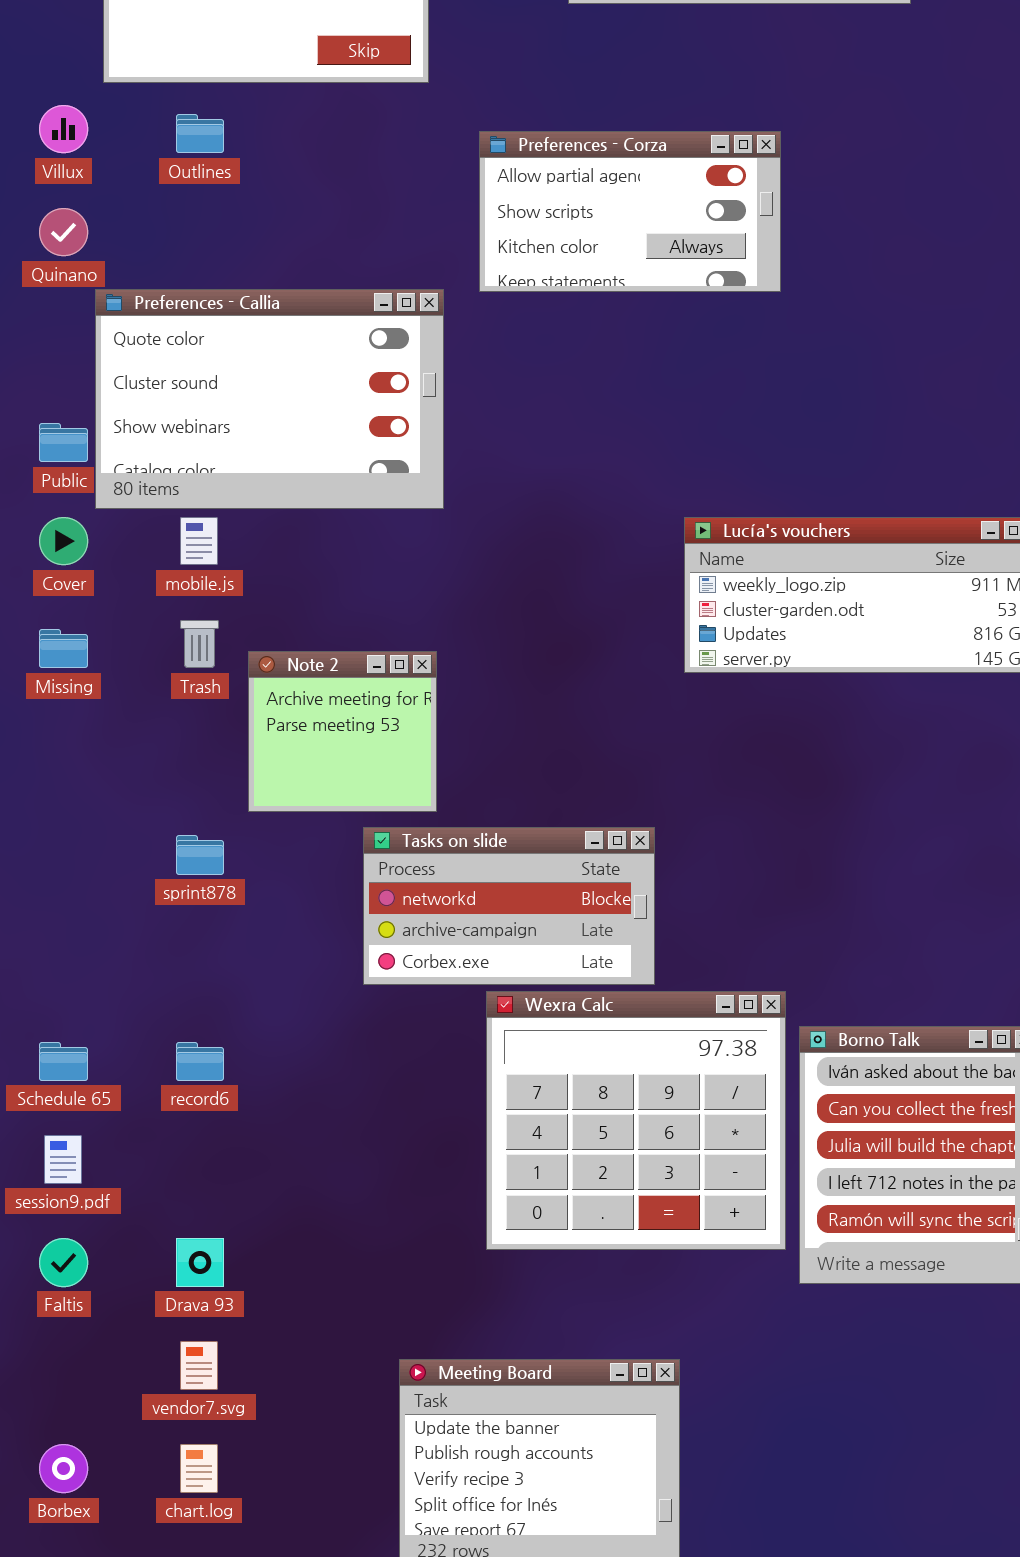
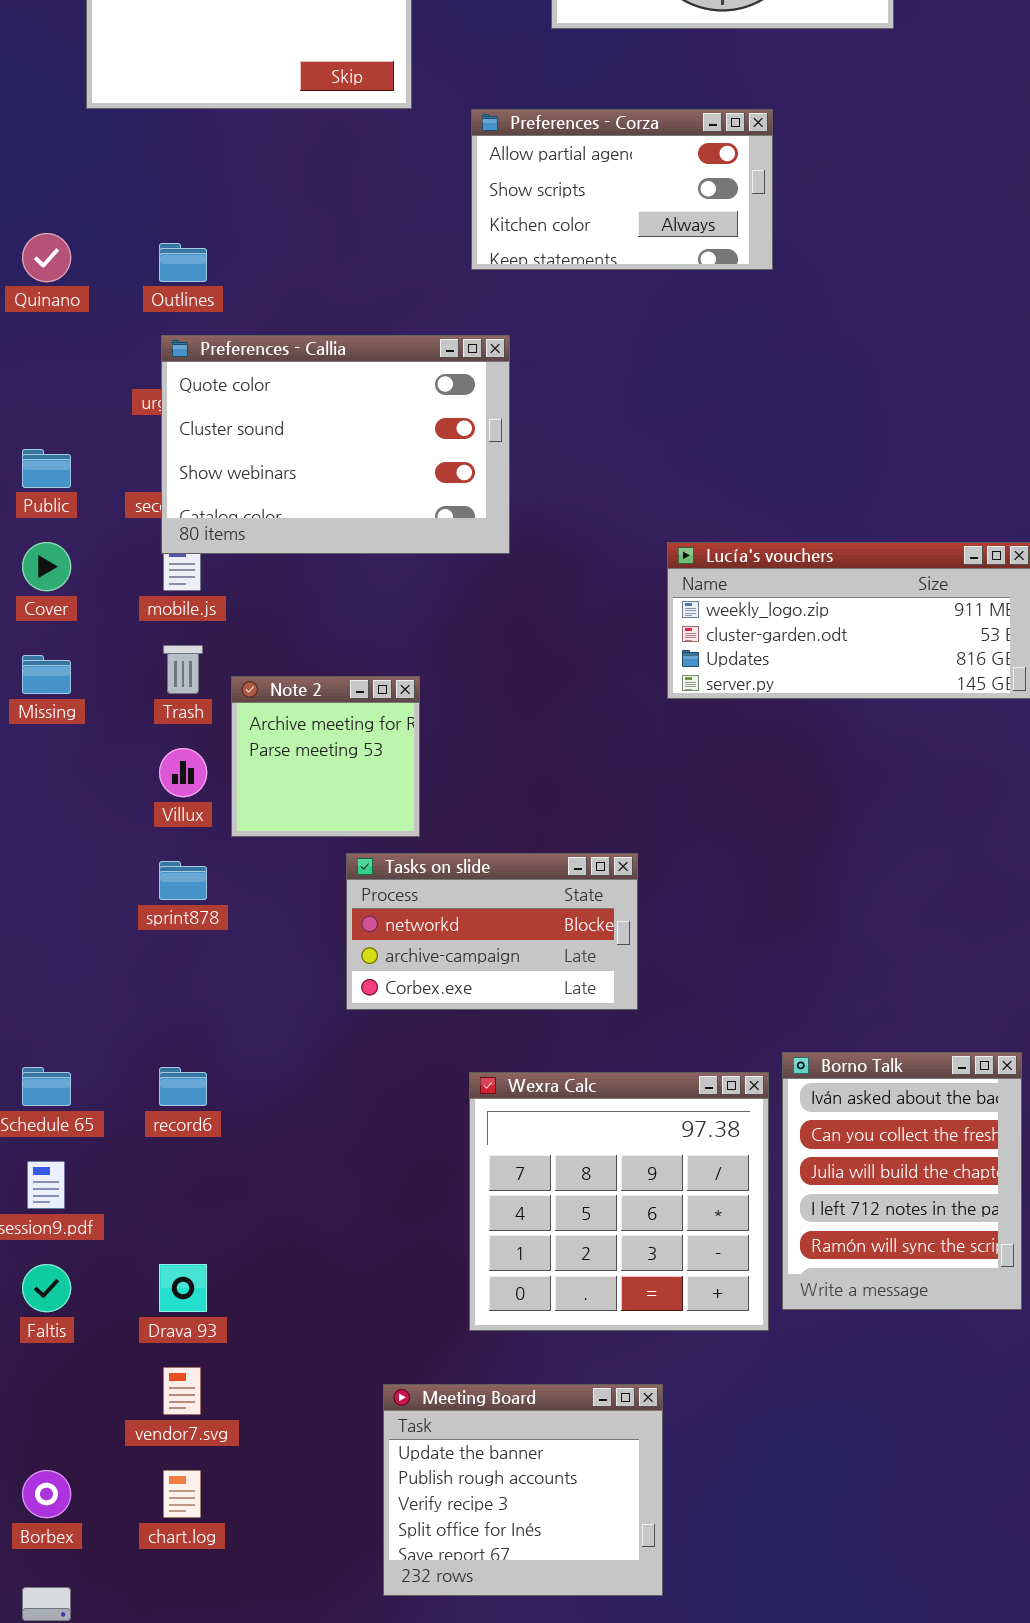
Villux: [39,105,88,153] -> [159,748,207,797], moved
Outlines: [176,114,224,153] -> [159,243,207,282], moved
Preferences - Corza: [479,131,781,292] -> [471,109,773,270], moved
Preferences - Callia: [95,289,444,509] -> [161,335,510,554], moved
Wexra Calc: [486,991,786,1250] -> [469,1072,769,1331], moved

